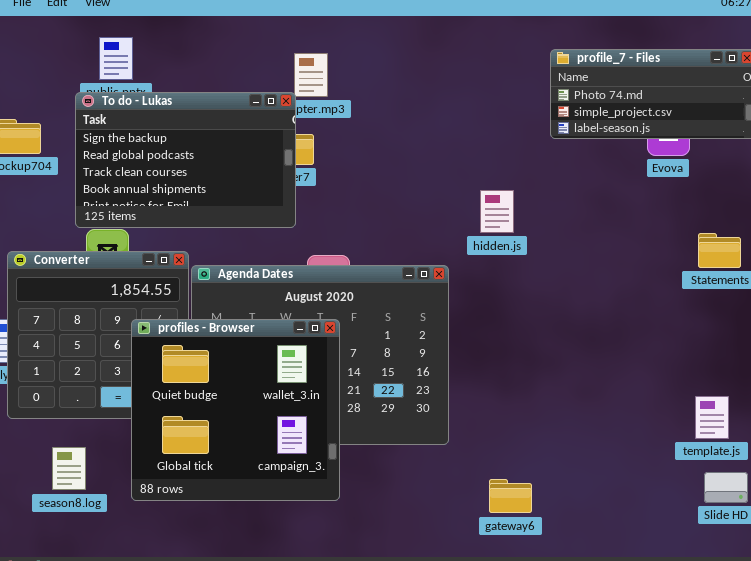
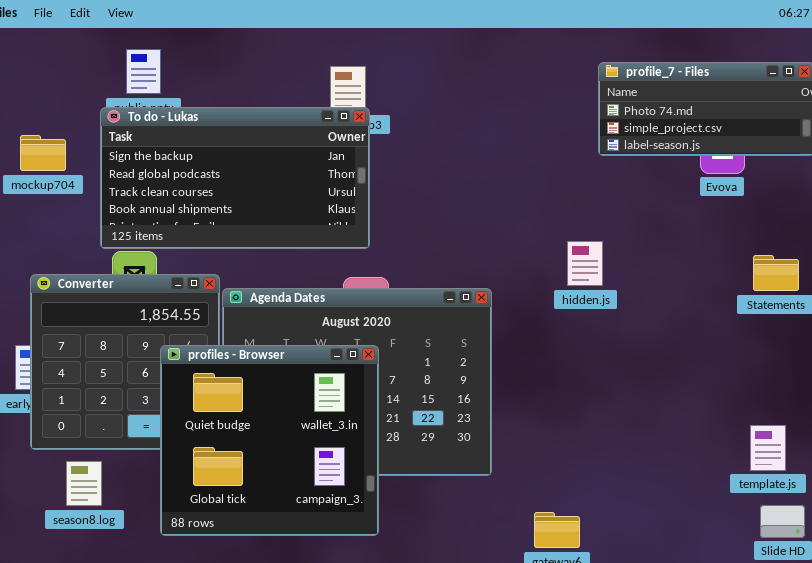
To do - Lukas: [75,92,296,228] -> [100,107,370,249], resized
hidden.js: [480,190,514,233] -> [567,241,603,286], moved
season8.log: [52,447,86,490] -> [66,461,102,506], moved

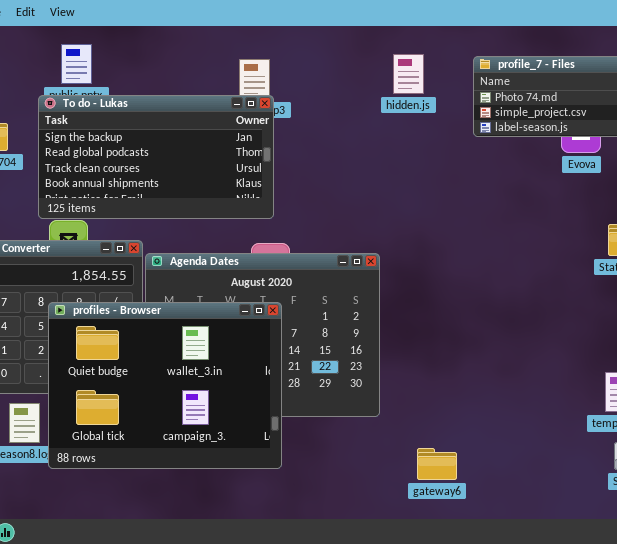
hidden.js: [567,241,603,286] -> [393,54,424,94], moved
profiles - Browser: [160,345,379,536] -> [48,302,282,469], resized

